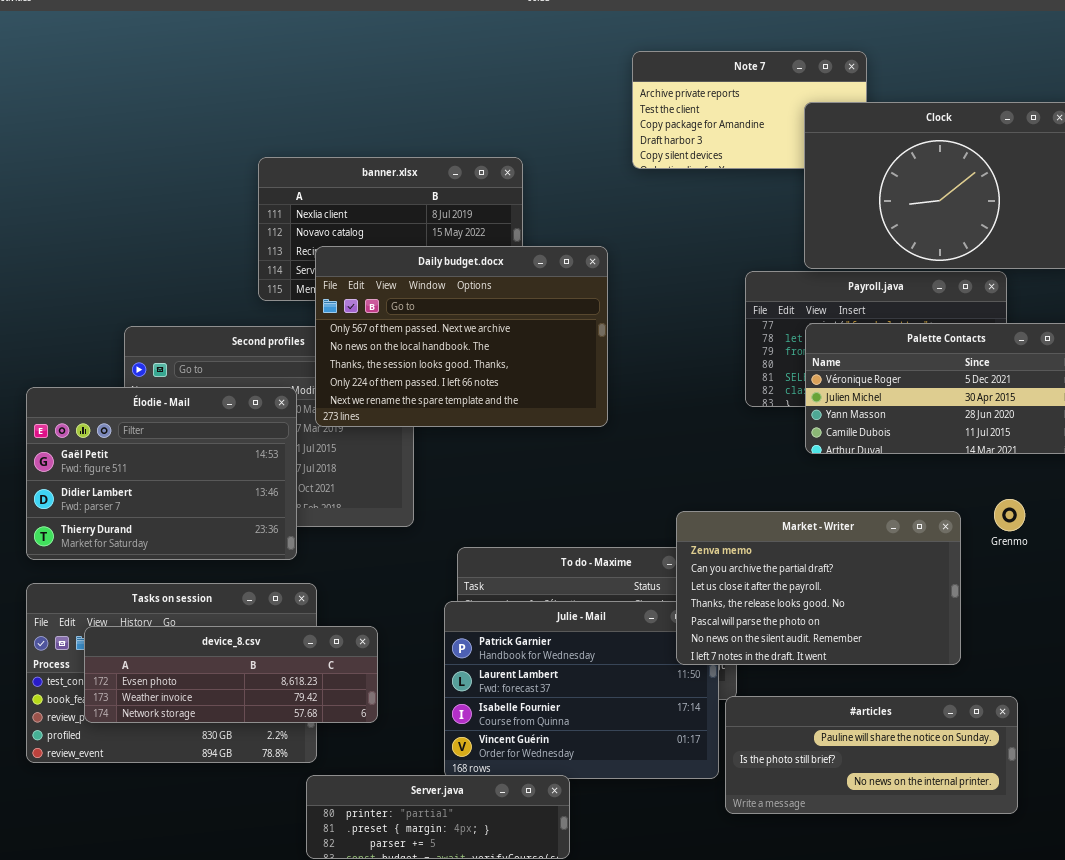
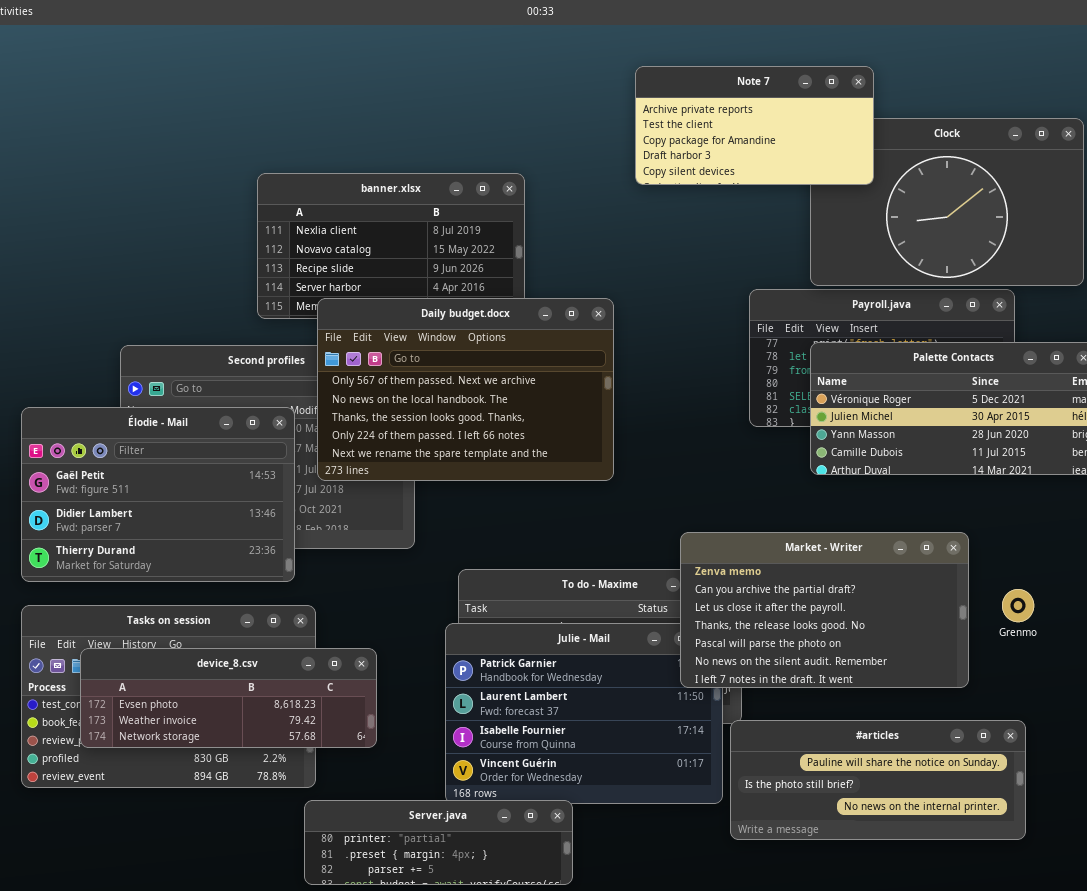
Note 7: [632,51,867,169] -> [635,66,874,185], raised
Daily budget.docx: [315,246,608,427] -> [317,298,614,481], moved
Grenmo: [994,499,1025,531] -> [1002,589,1034,622], moved

